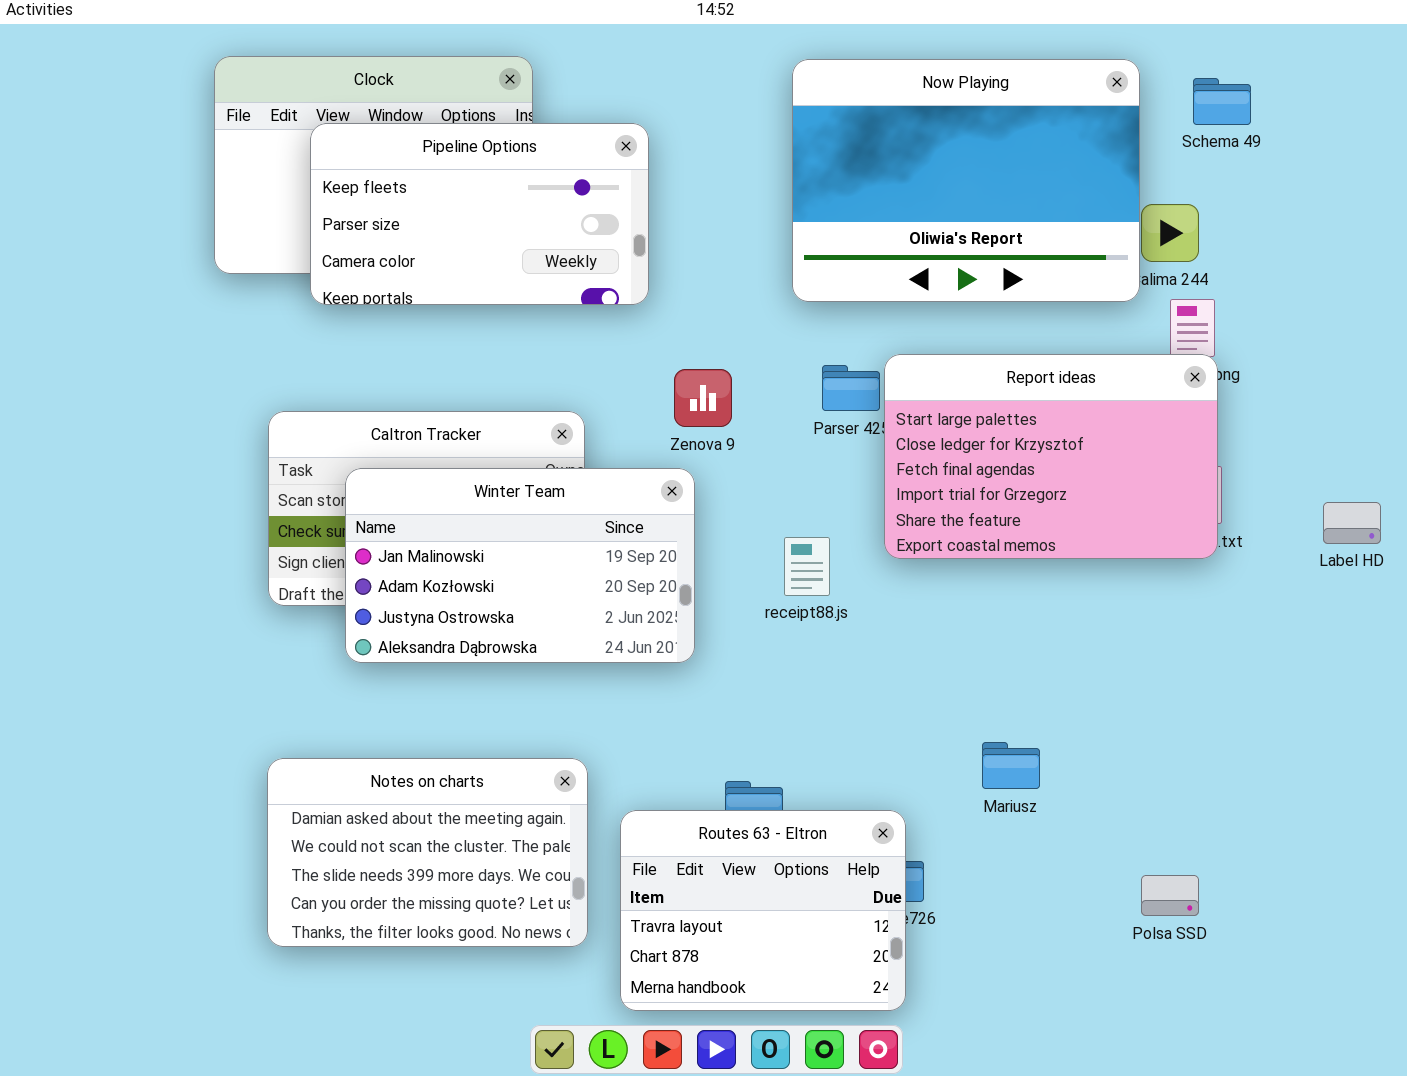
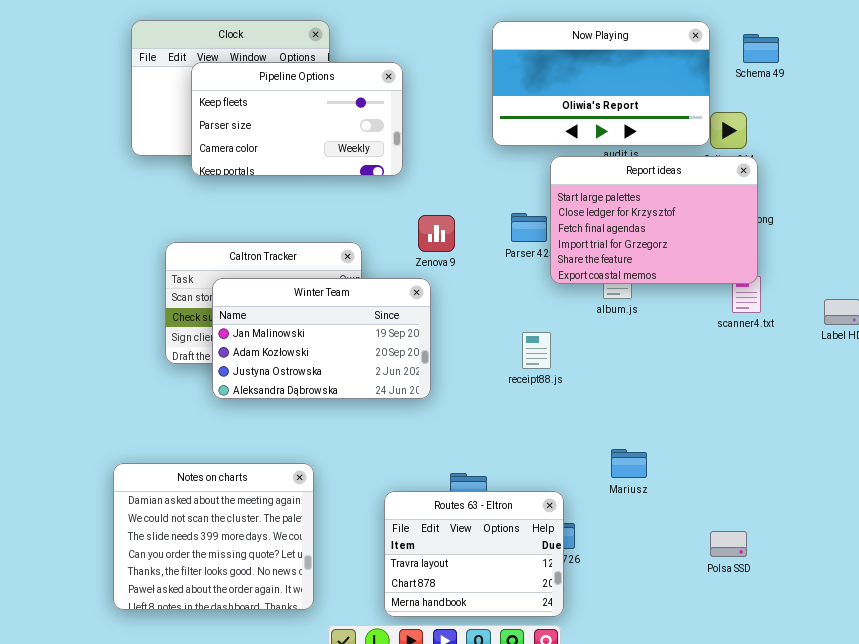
Now Playing: [792,59,1140,302] -> [492,21,710,146], resized
Report ideas: [884,354,1218,559] -> [550,156,758,284], moved
receipt88.js: [784,537,830,596] -> [522,332,551,369], moved
Notes on charts: [267,758,588,947] -> [113,463,314,610], moved, resized

